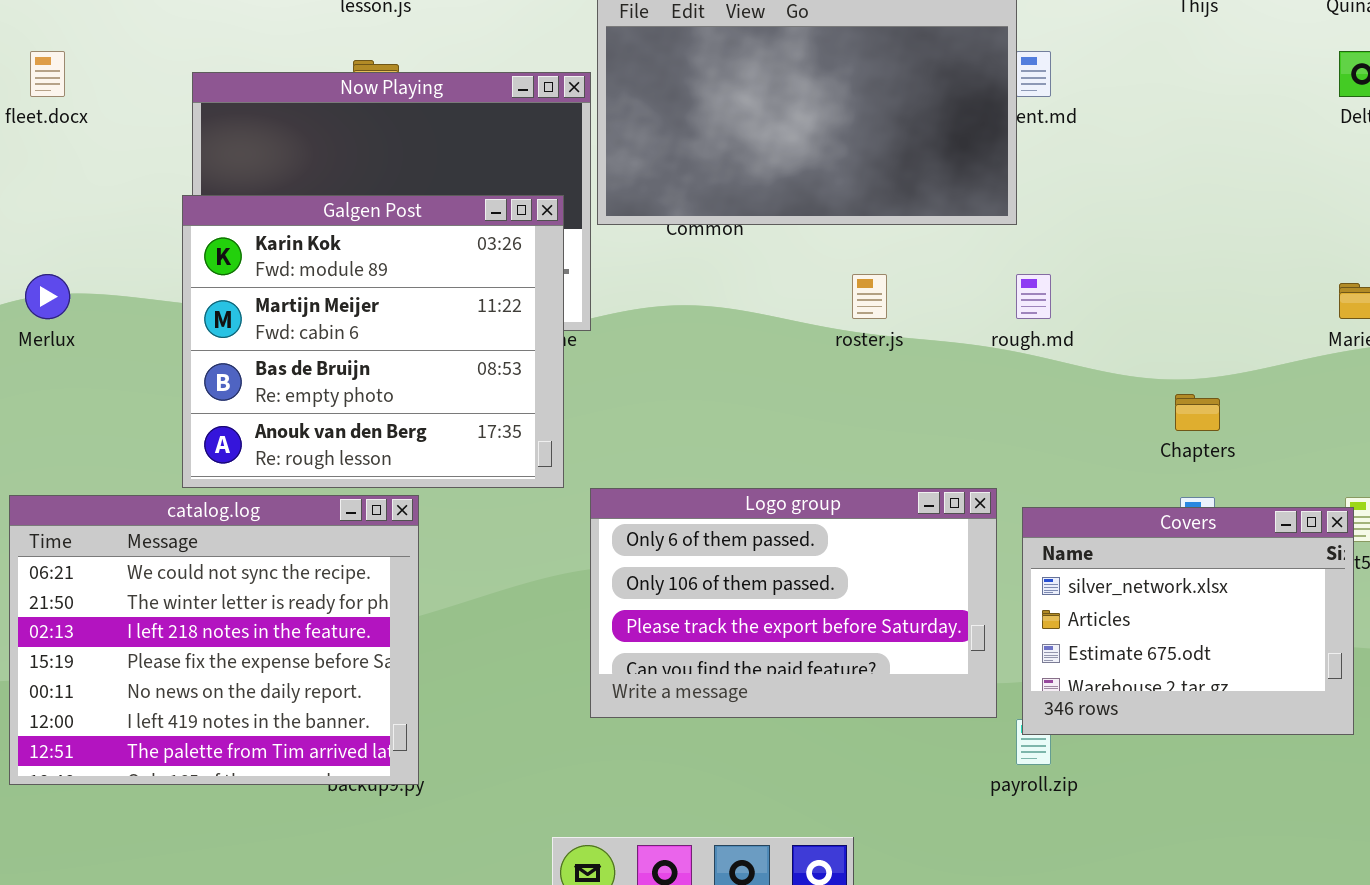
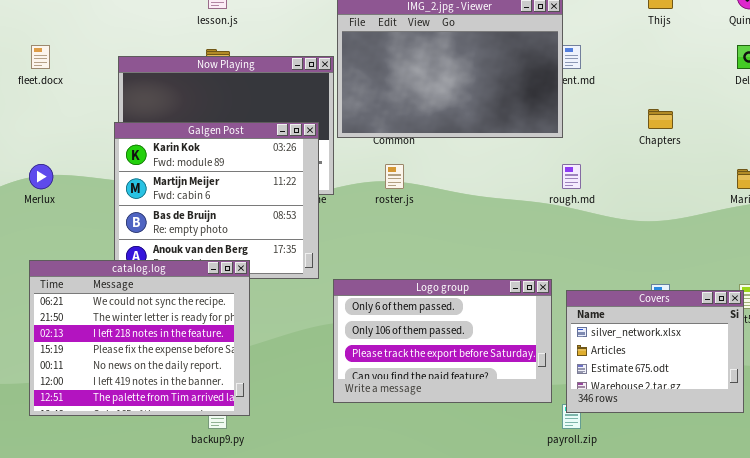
roster.js: [852,274,887,319] -> [385,164,404,189], moved
Chapters: [1175,394,1220,431] -> [648,109,673,129], moved
catalog.log: [9,495,419,785] -> [29,260,250,416], moved

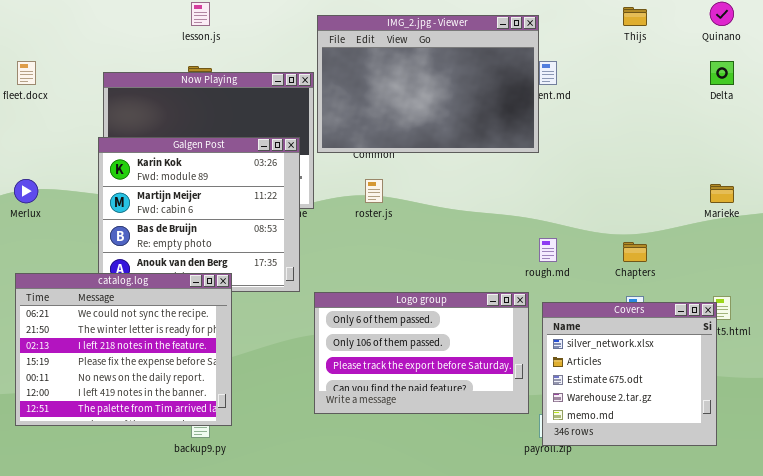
Chapters: [648,109,673,129] -> [623,242,647,262], moved
rough.md: [562,164,581,189] -> [539,238,557,262], moved
Covers: [566,290,744,413] -> [542,302,717,446], resized

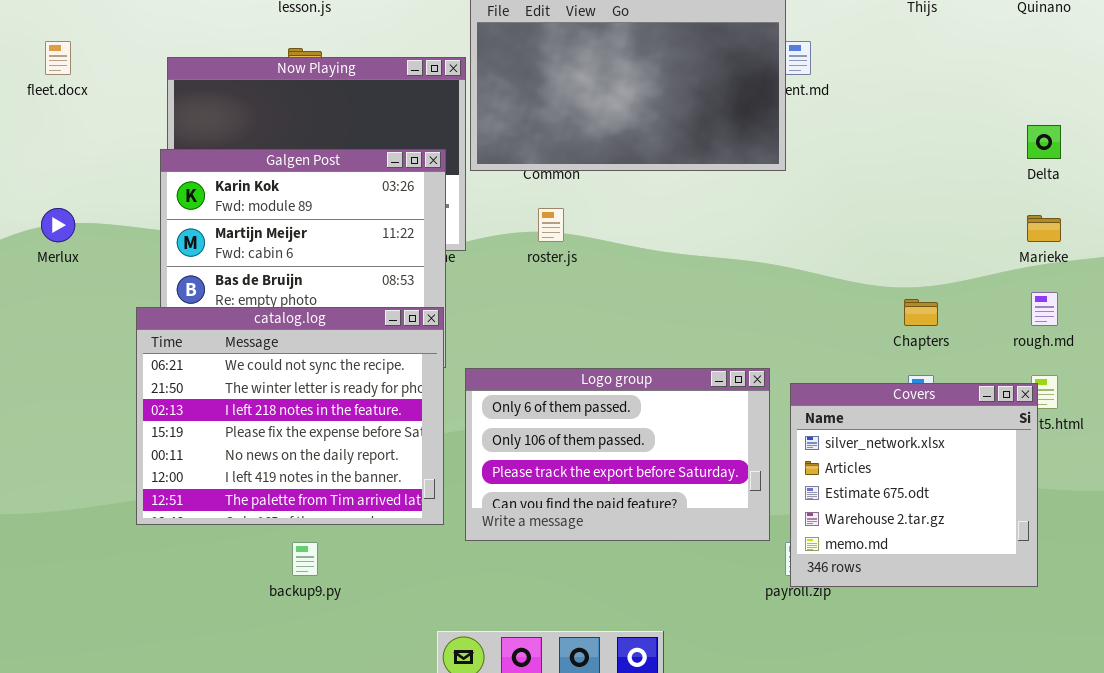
Delta: [710,61,734,85] -> [1027,125,1061,159], moved
rough.md: [539,238,557,262] -> [1031,292,1058,326], moved
catalog.log: [15,273,232,426] -> [136,307,444,525], moved

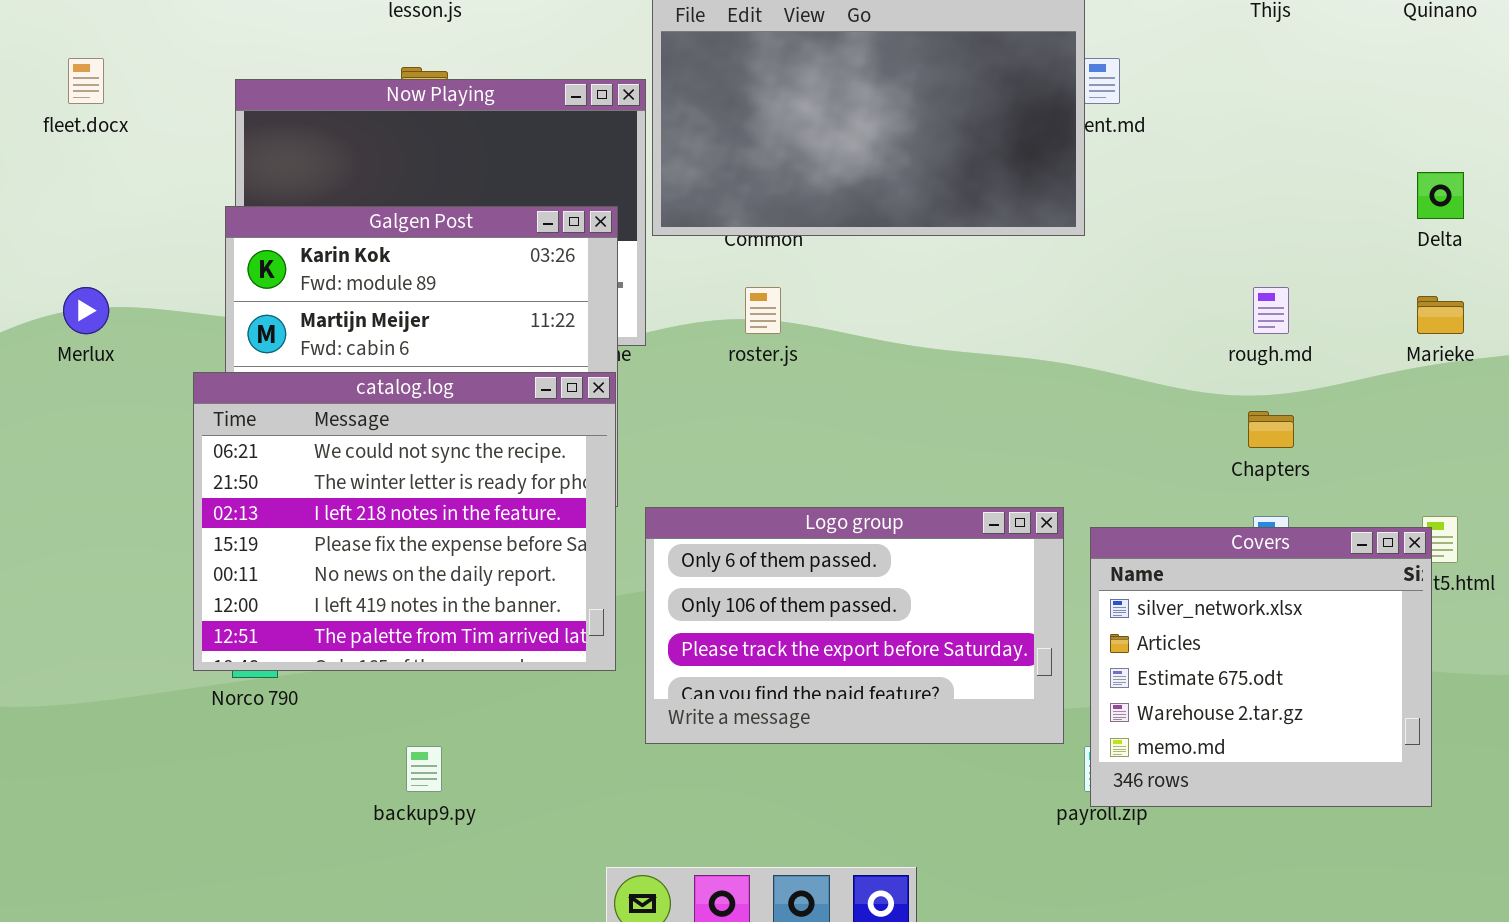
rough.md: [1031,292,1058,326] -> [1253,287,1289,334], moved
catalog.log: [136,307,444,525] -> [193,372,616,671], moved

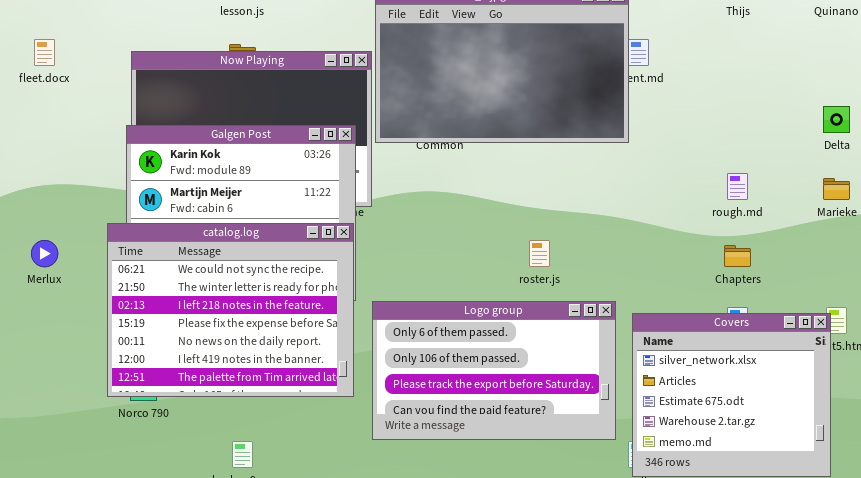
Merlux: [63,287,109,334] -> [31,240,58,267], moved
roster.js: [745,287,781,334] -> [529,240,550,267], moved

